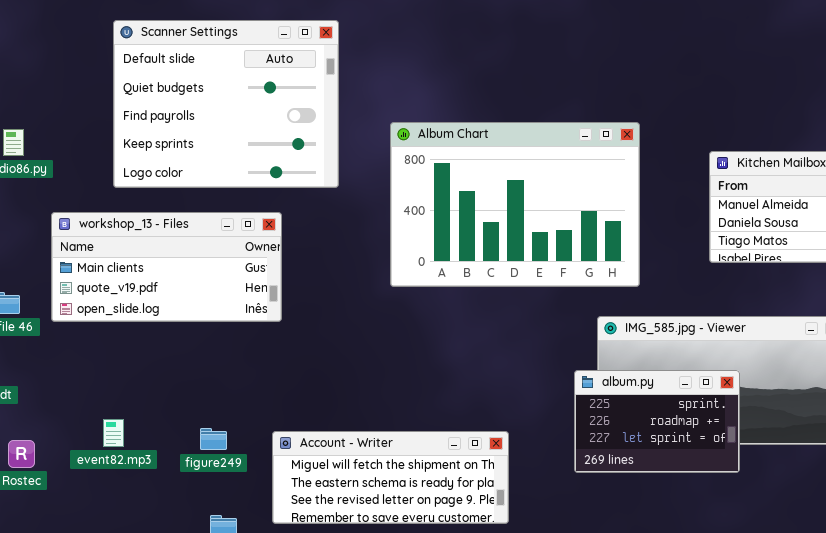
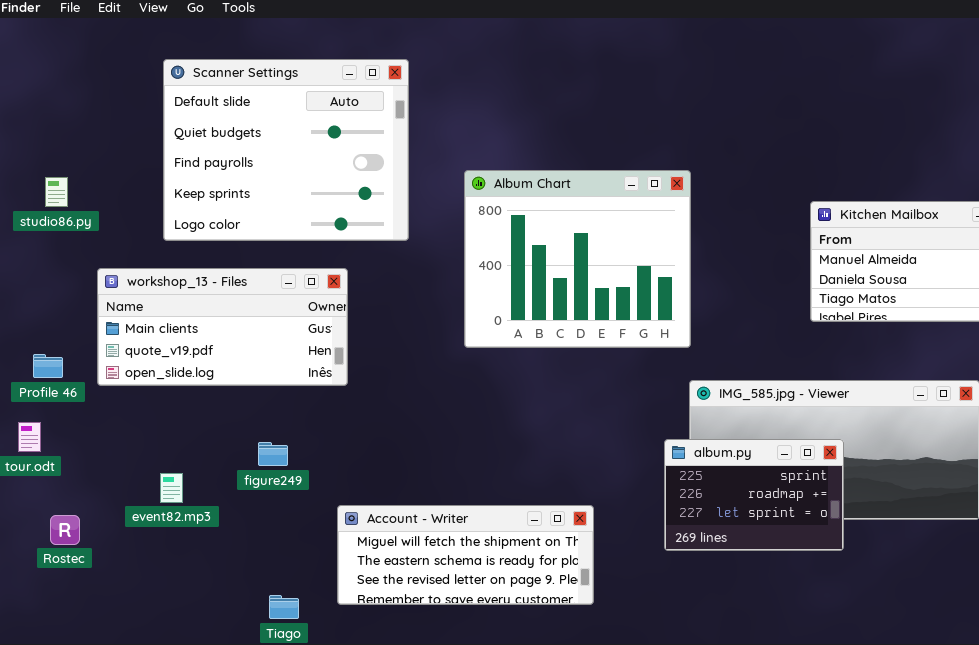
Album Chart: [390,122,640,287] -> [464,170,691,348], resized
event82.mp3: [103,419,124,447] -> [160,473,183,503], moved
figure249: [200,428,227,450] -> [258,442,288,466], moved

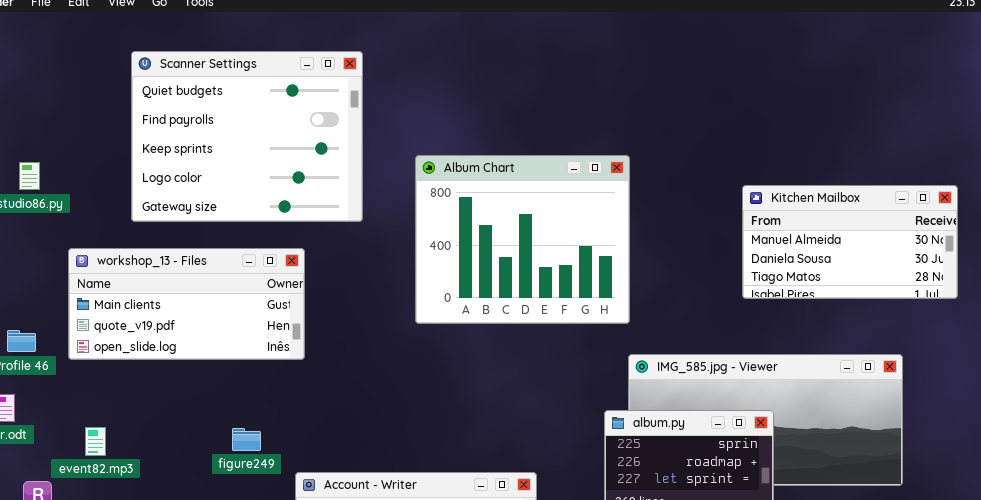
Scanner Settings: [163,59,409,241] -> [131,51,363,222], scrolled down 1 row
figure249: [258,442,288,466] -> [232,428,261,451], moved
event82.mp3: [160,473,183,503] -> [85,427,106,456], moved

